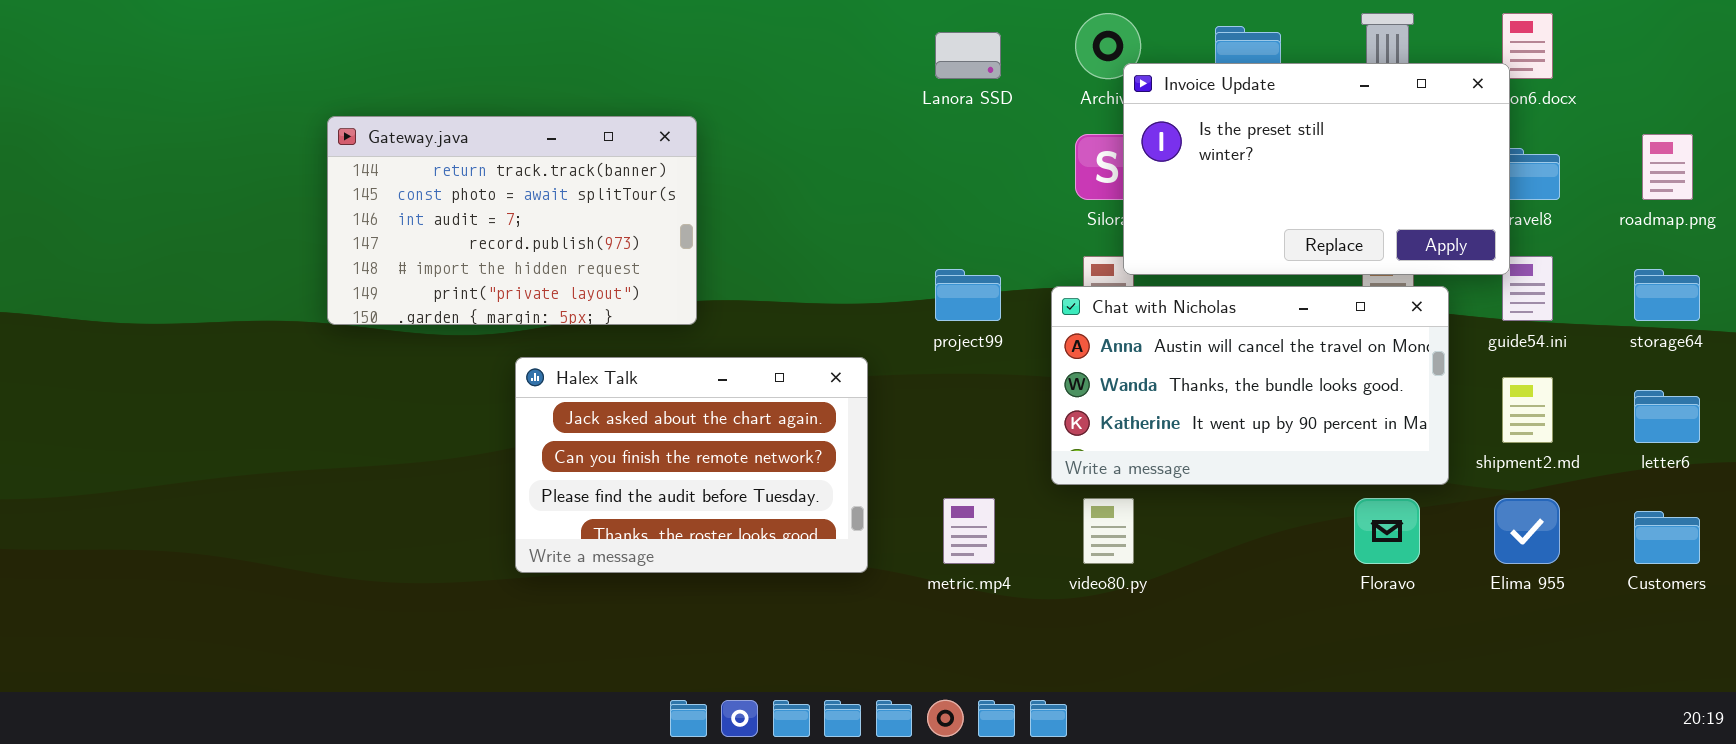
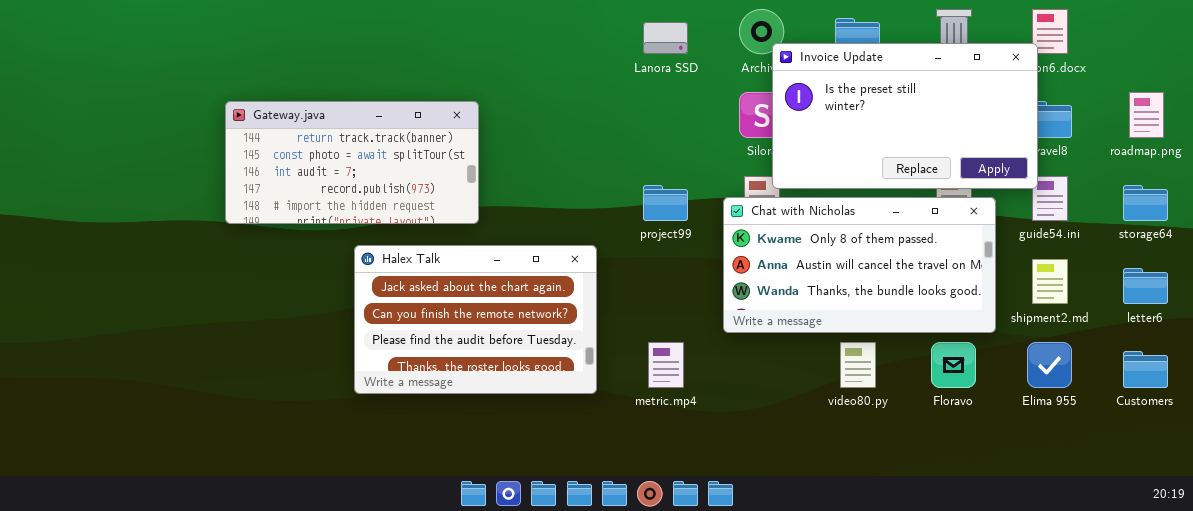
Gateway.java: [327,116,697,325] -> [225,101,479,224], resized
Chat with Nicholas: [1051,286,1449,485] -> [723,197,996,333], scrolled up 1 row
video80.py: [1083,498,1134,564] -> [840,342,876,388], moved

